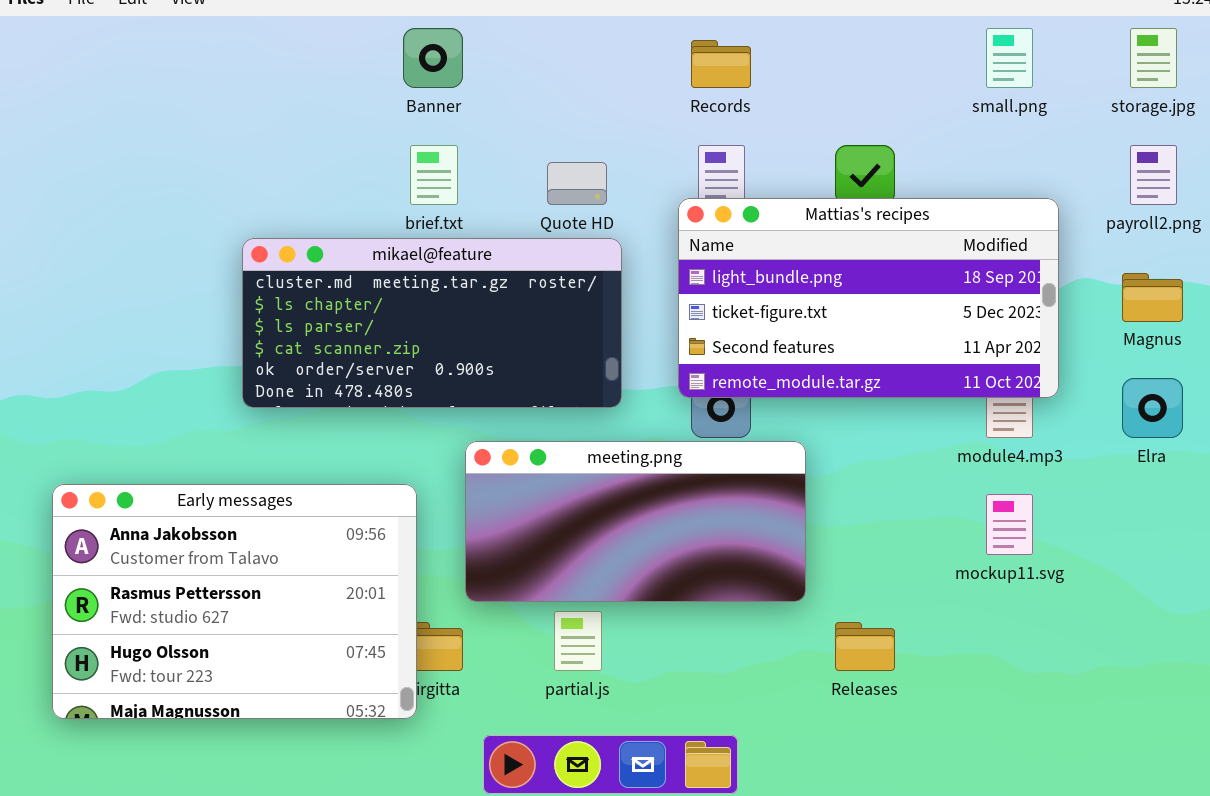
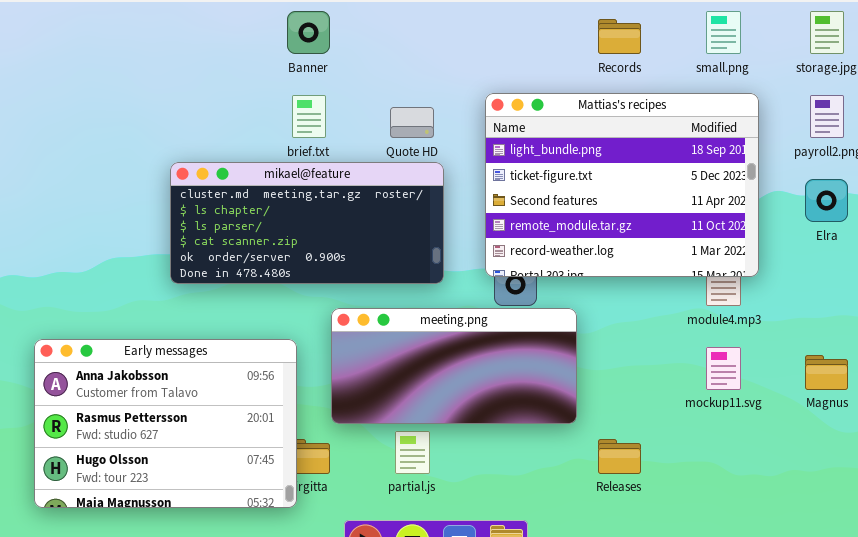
Records: [691,40,751,88] -> [598,19,641,54], moved
Mattias's recipes: [678,198,1059,398] -> [485,93,759,277], resized
Magnus: [1122,273,1183,322] -> [805,355,848,390], moved
Elra: [1122,378,1183,438] -> [805,179,848,222], moved

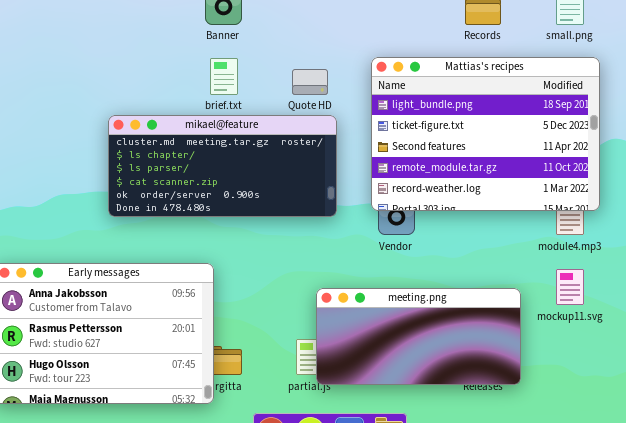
meeting.png: [331,308,577,424] -> [316,288,521,385], moved

